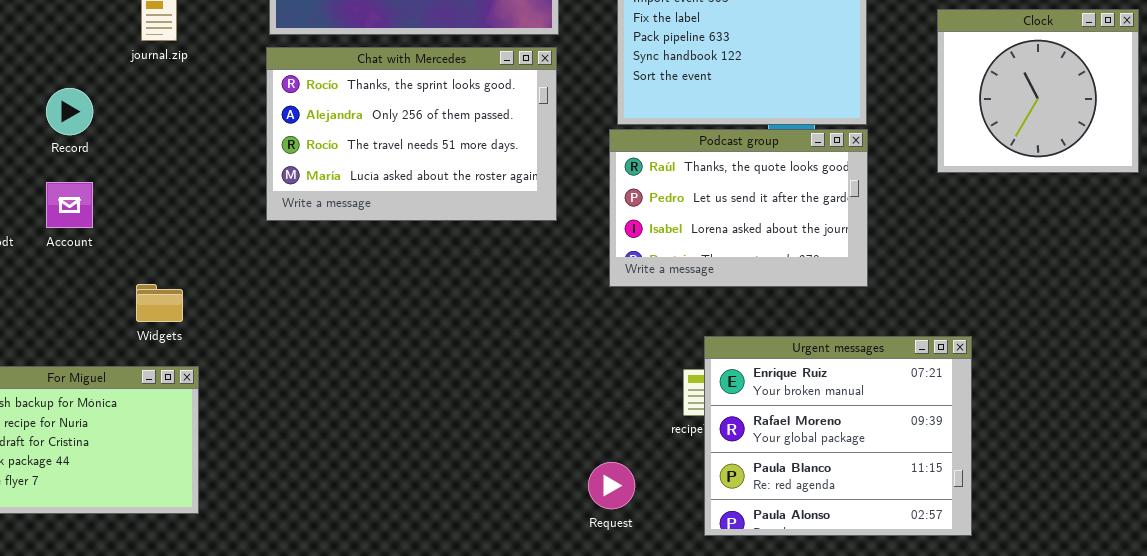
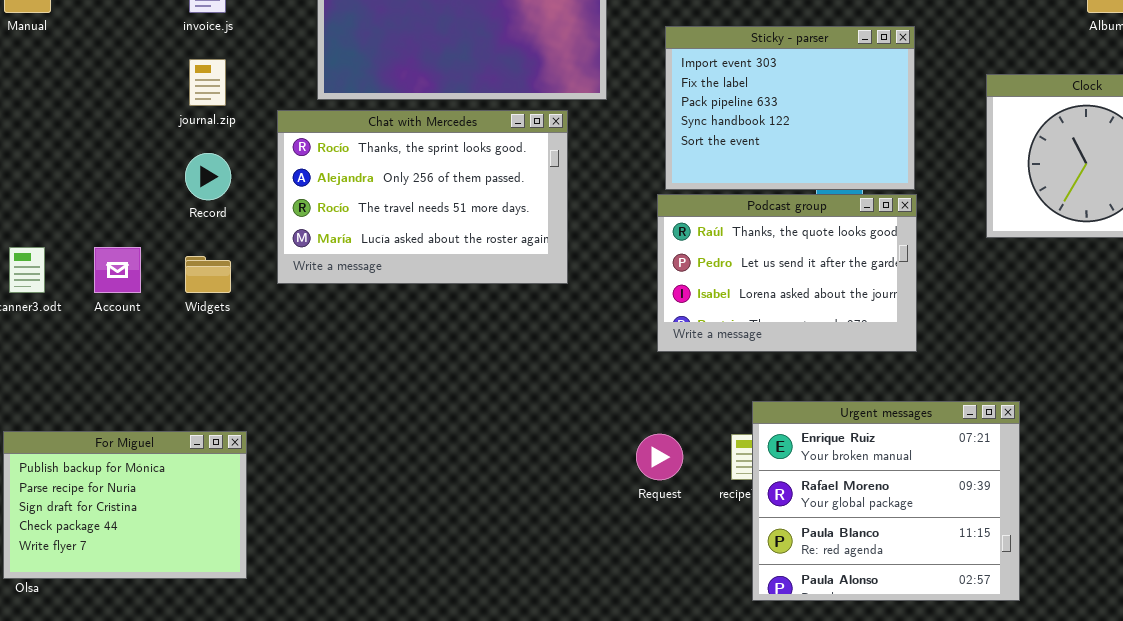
Chat with Mercedes: [266,47,557,221] -> [277,110,568,284], moved
Record: [46,88,93,135] -> [185,153,231,200], moved
Widgets: [136,284,183,322] -> [185,256,231,293], moved
Request: [588,462,635,509] -> [636,434,683,480], moved

